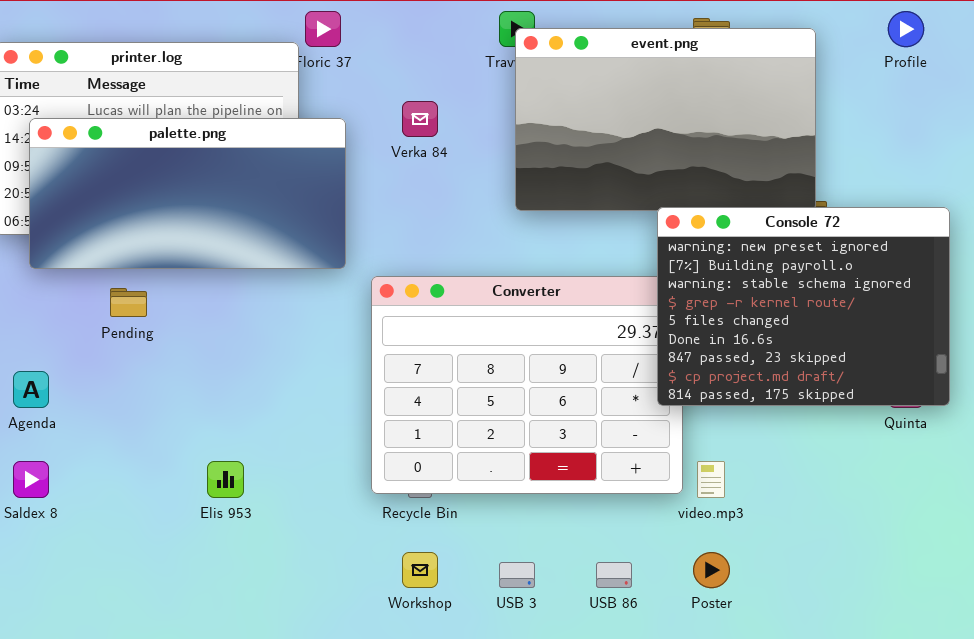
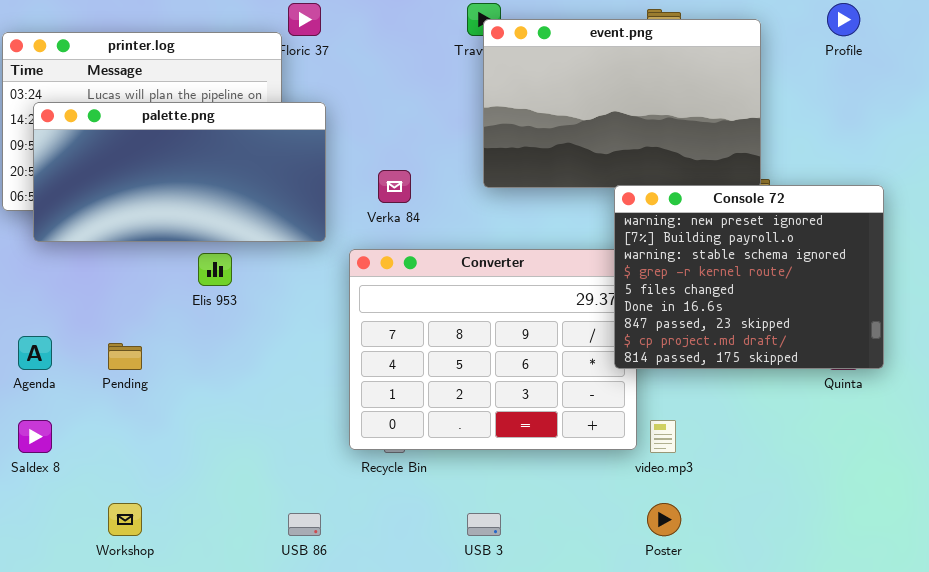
Verka 84: [402,101,438,137] -> [378,170,411,203], moved
Pending: [110,288,147,317] -> [108,343,142,370], moved
Elis 953: [207,461,244,498] -> [198,253,232,286], moved
Workshop: [402,552,438,588] -> [108,503,142,536], moved
USB 86: [596,562,632,588] -> [288,513,321,536], moved

